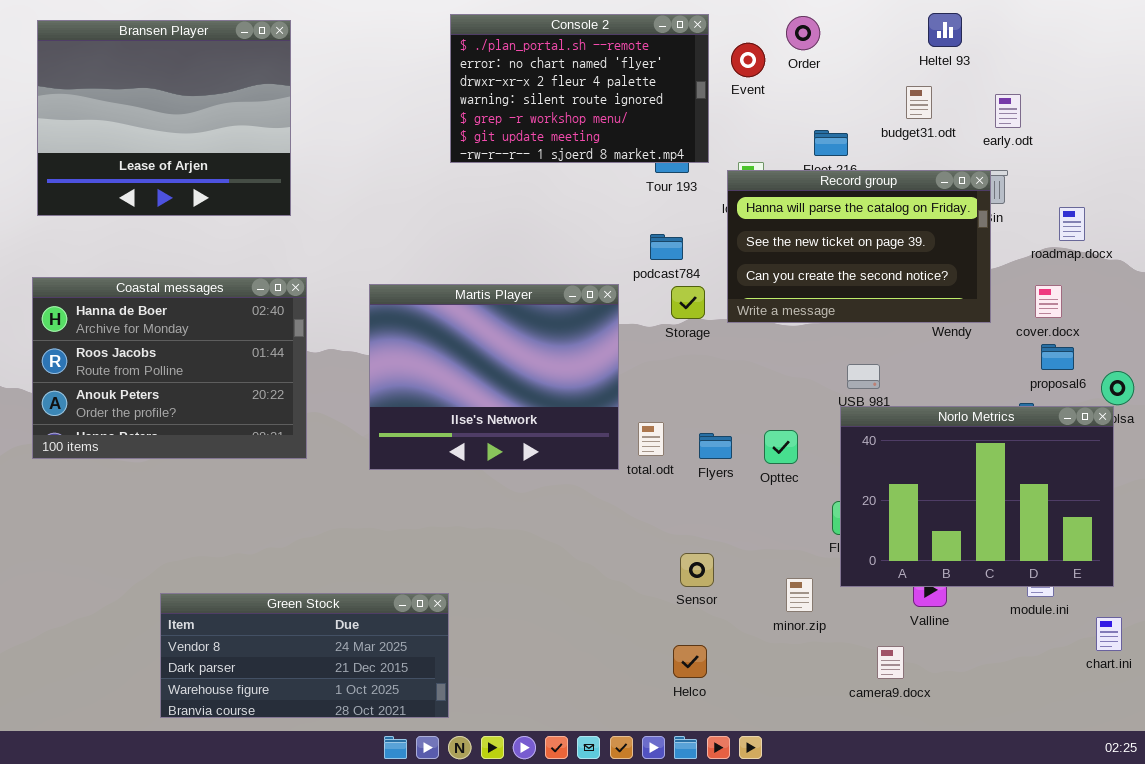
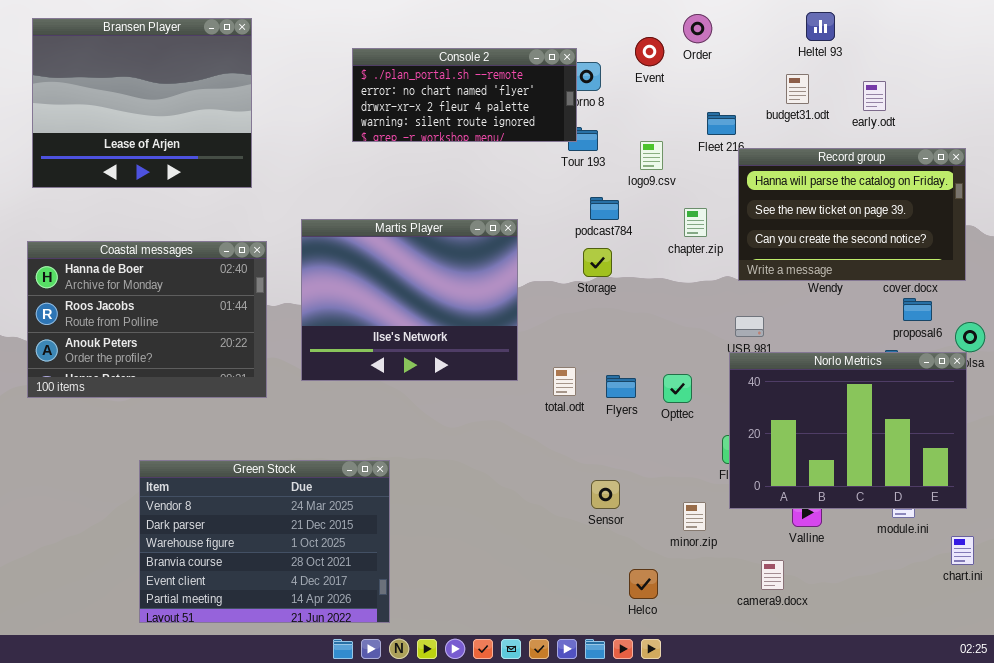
Console 2: [450,14,709,163] -> [352,48,577,142], moved, resized
Record group: [727,170,991,323] -> [738,148,966,281], moved
podcast784: [650,234,683,260] -> [590,197,619,220], moved
Martis Player: [369,284,619,470] -> [301,219,518,381], moved
Green Stock: [160,593,449,718] -> [139,460,390,623], resized
Helco: [673,645,707,678] -> [629,569,658,599], moved

